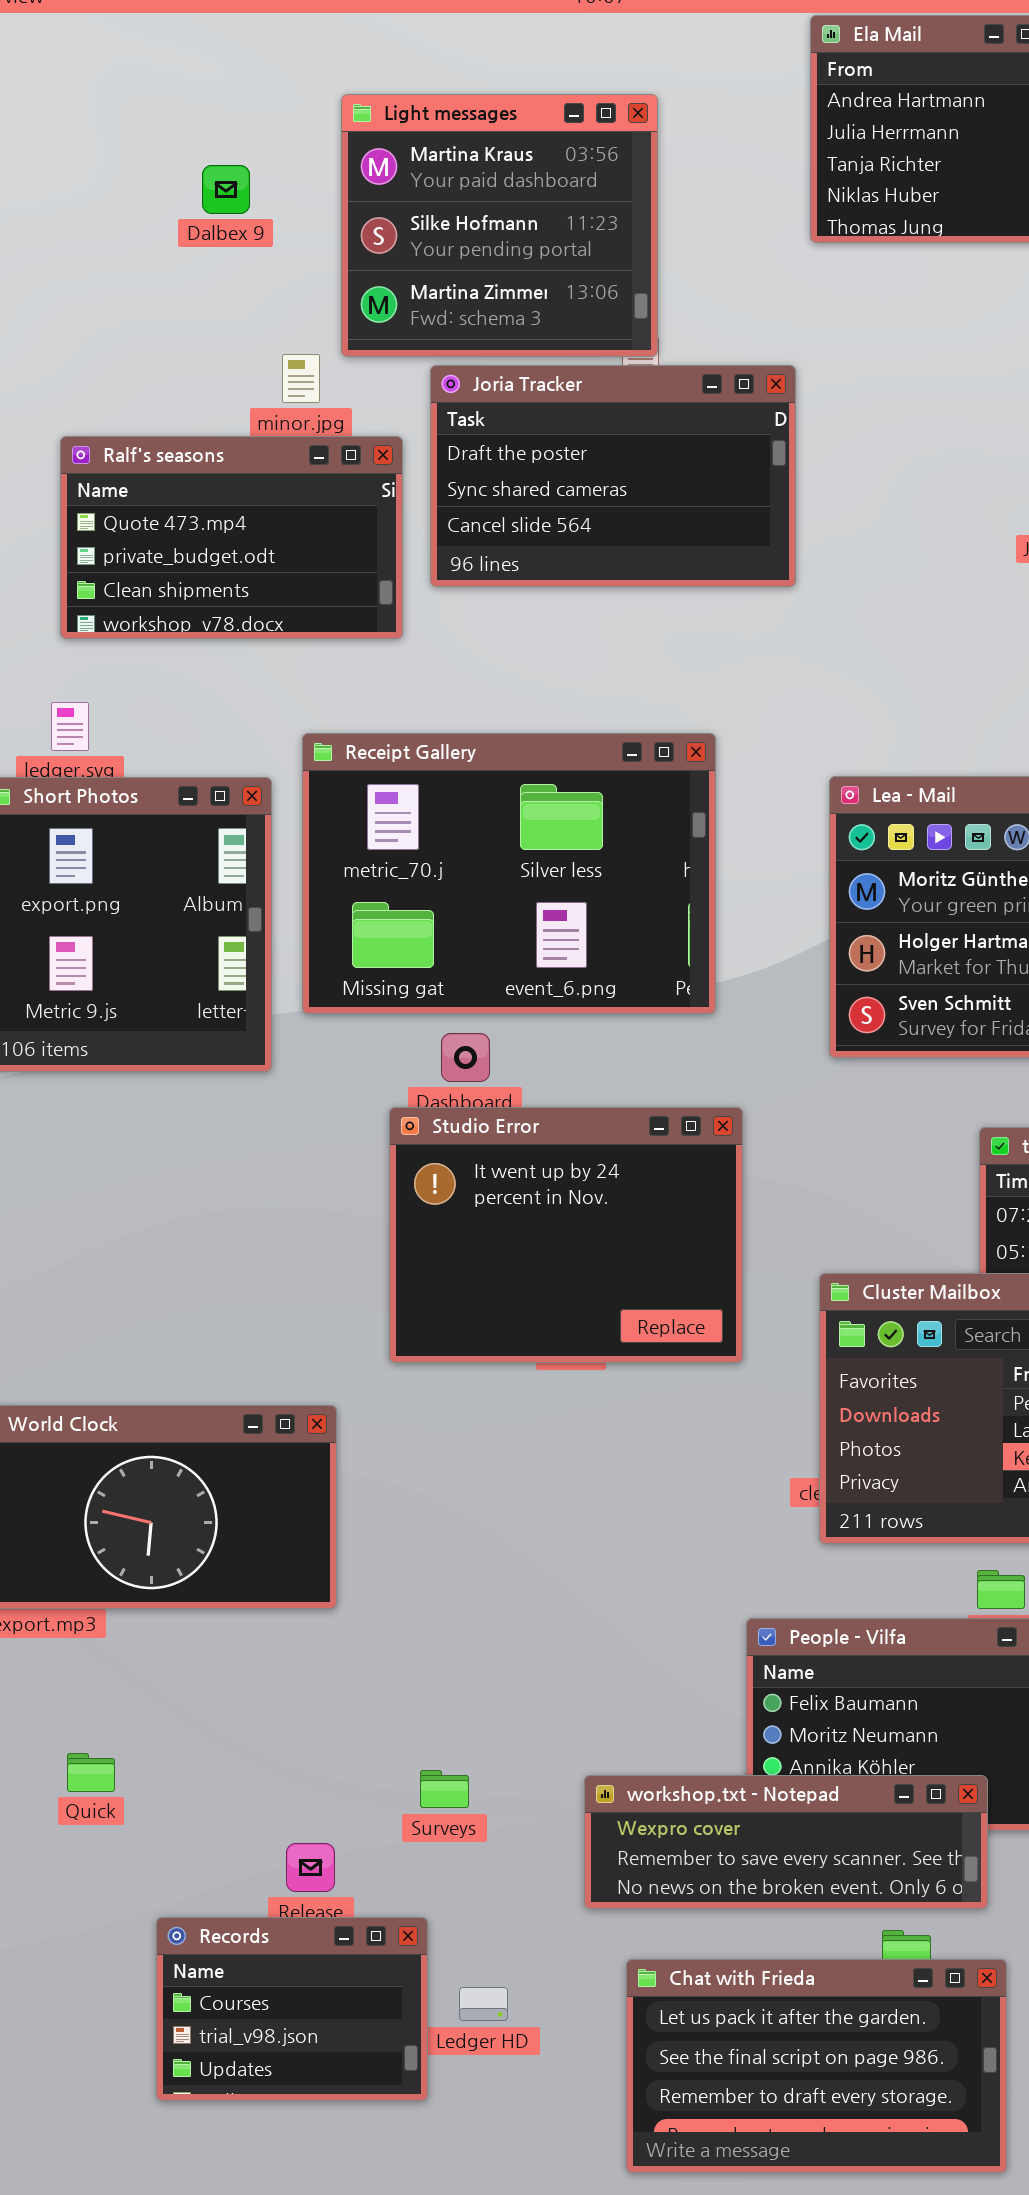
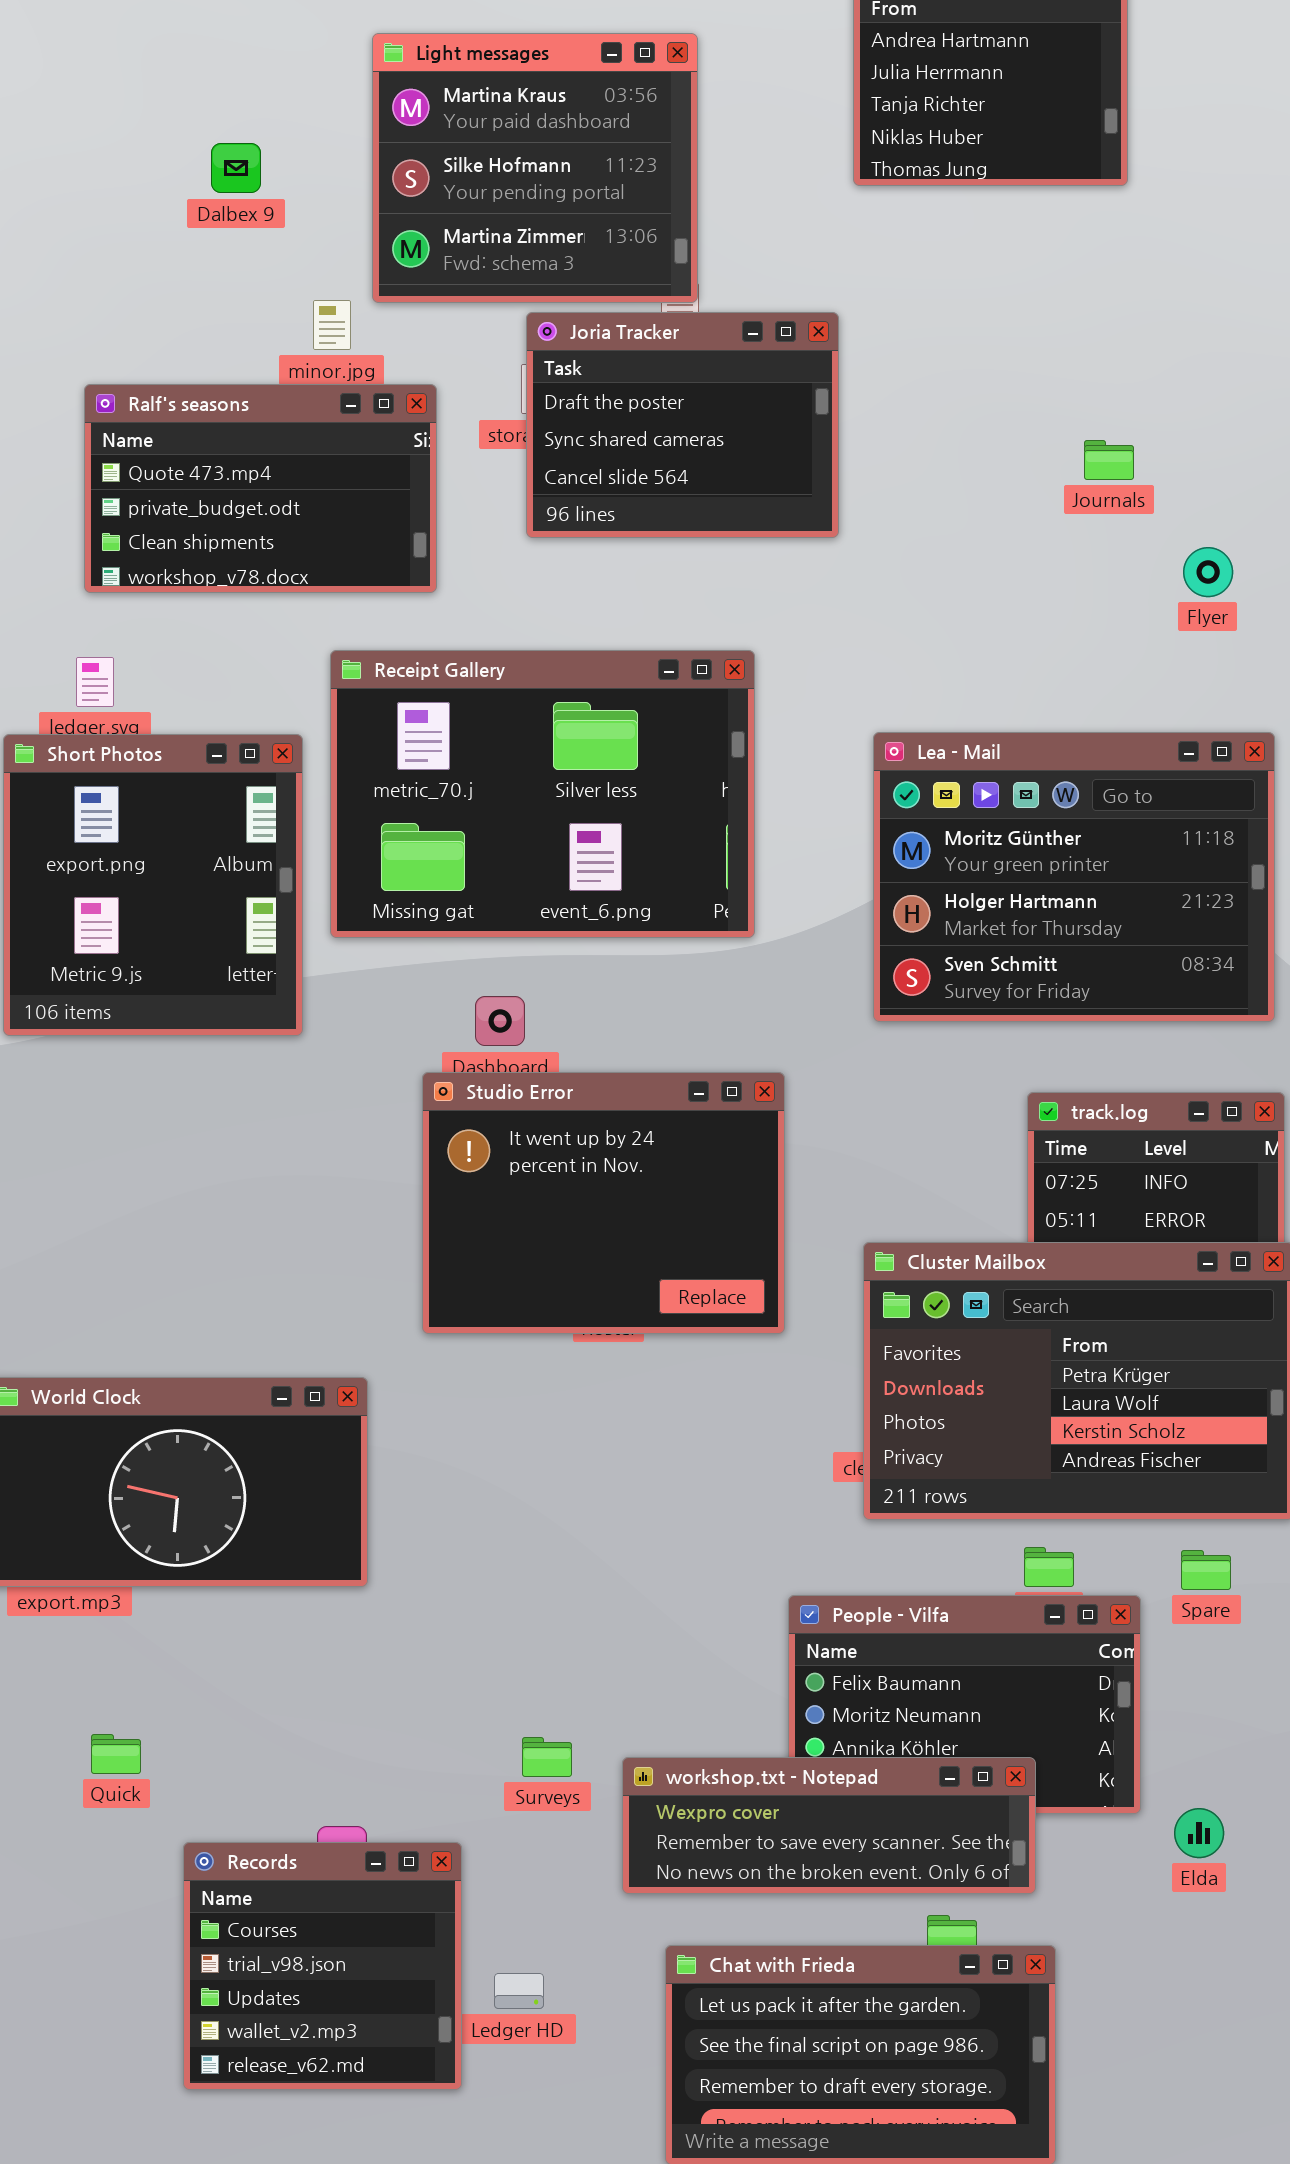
Dalbex 9: [202,165,250,214] -> [211,143,261,193], moved
Joria Tracker: [430,365,796,587] -> [526,312,839,538], resized
Receipt Gallery: [302,733,716,1014] -> [330,650,755,938], moved
Surveys: [420,1770,469,1808] -> [522,1737,572,1777], moved
Records: [156,1917,428,2101] -> [183,1842,462,2090], resized

